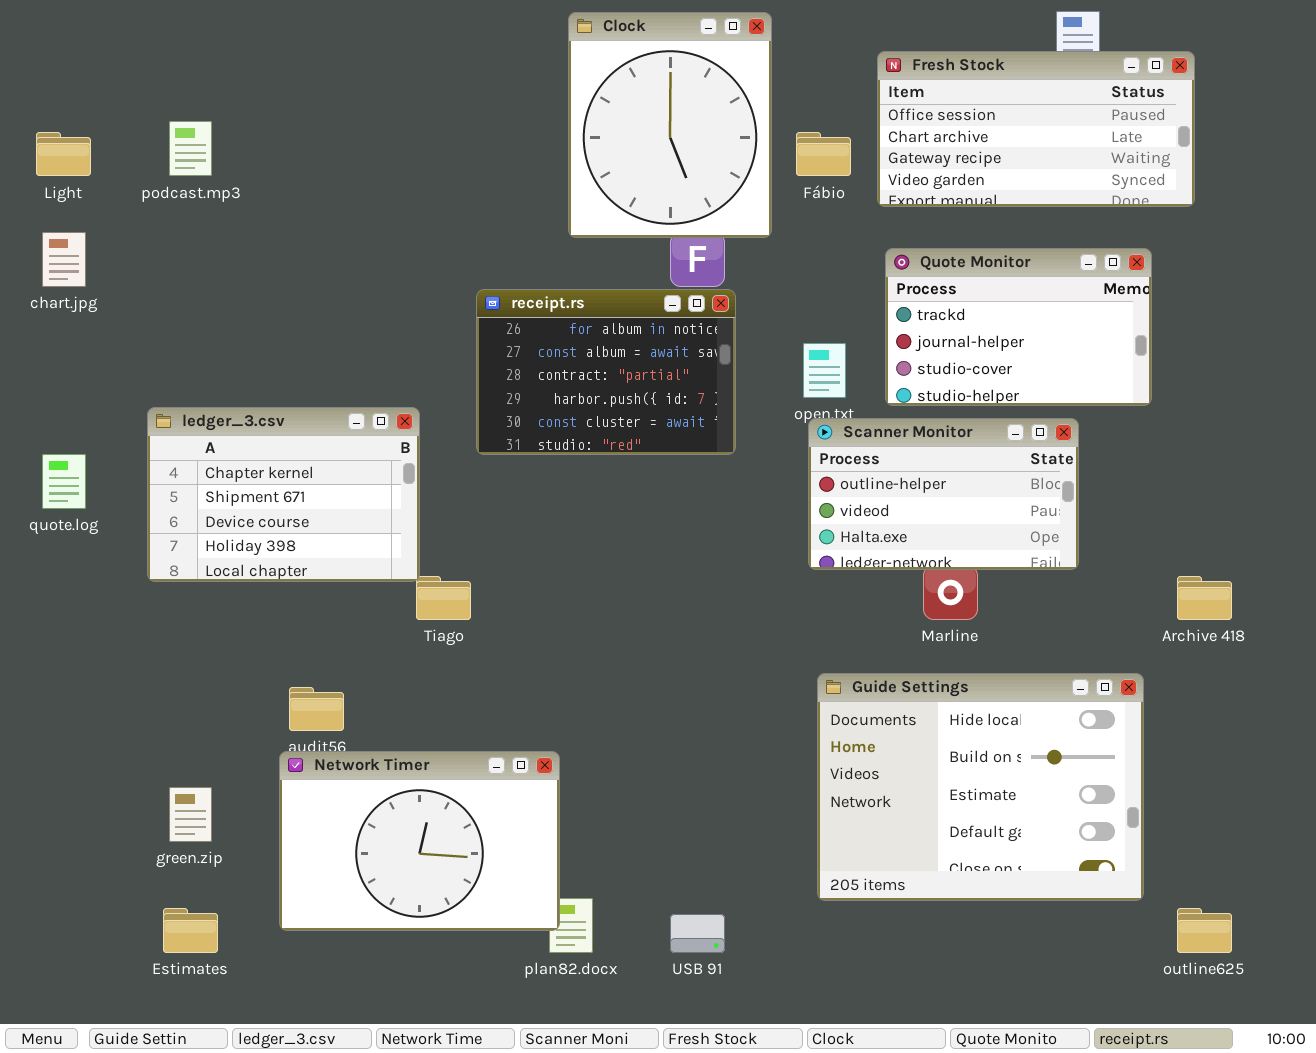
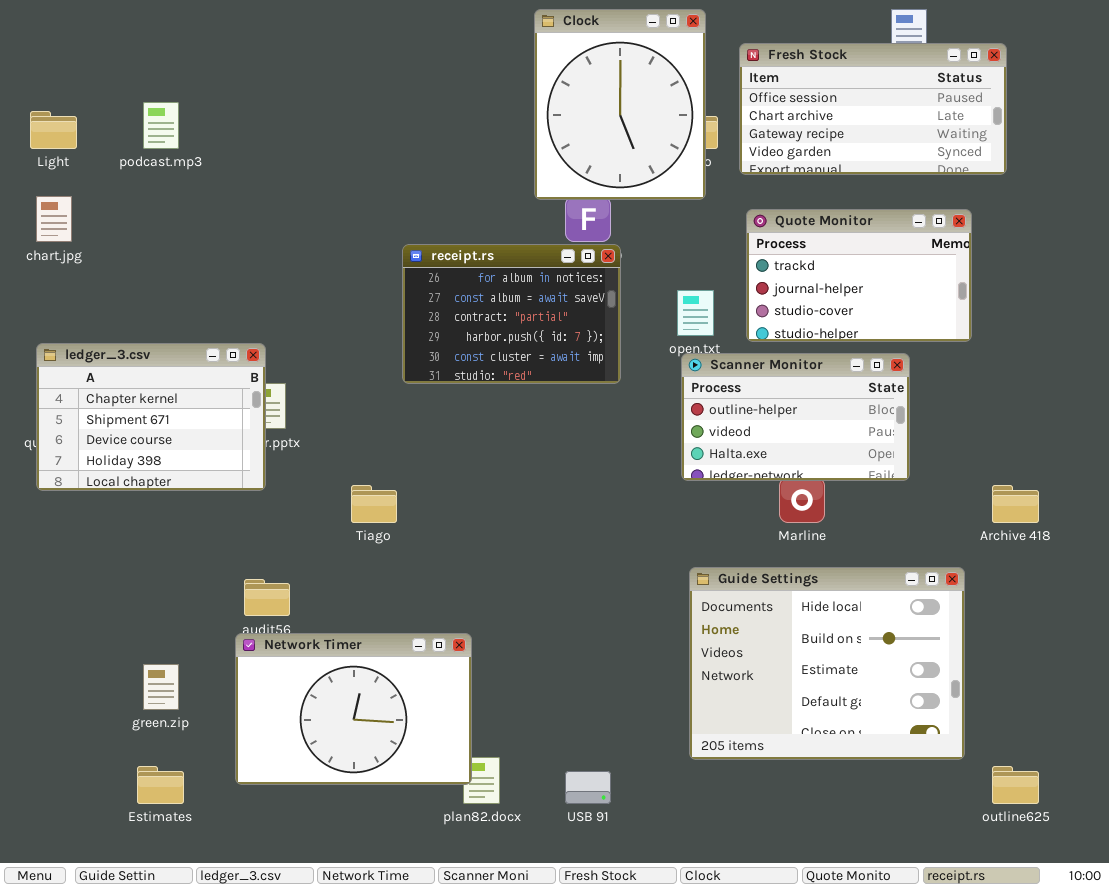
Clock: [568,12,772,238] -> [534,9,706,200], moved
ledger_3.csv: [147,407,420,582] -> [36,343,266,491], moved

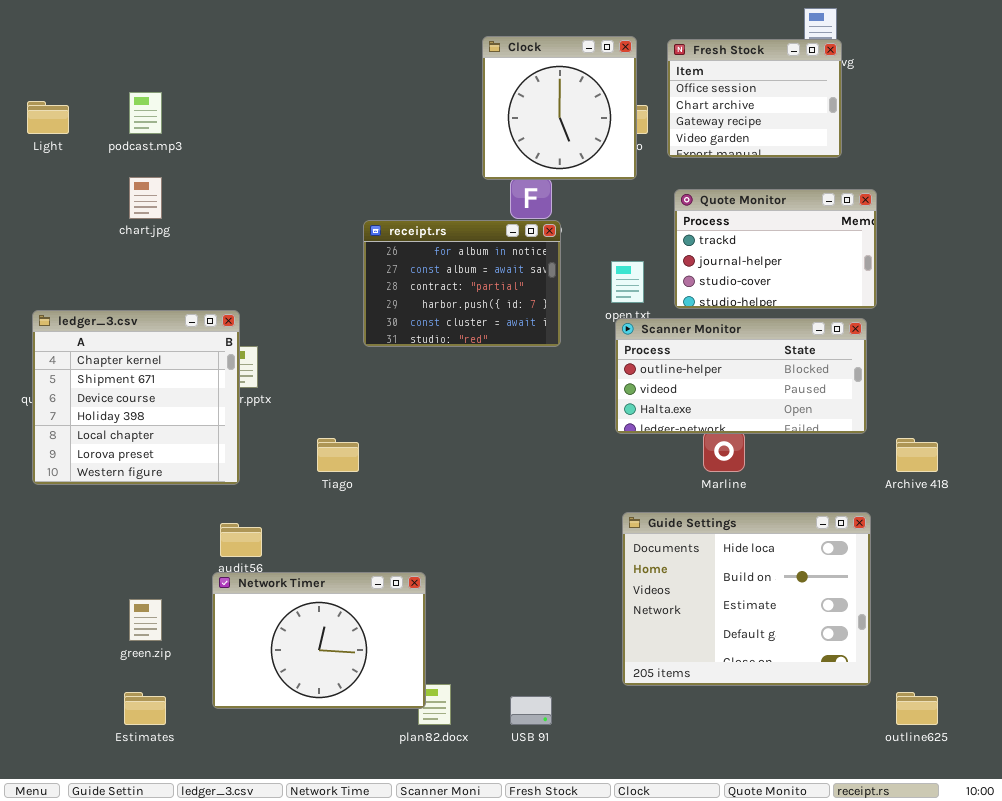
Clock: [534,9,706,200] -> [482,36,637,180], resized
Fresh Stock: [739,43,1007,175] -> [667,39,842,158], resized
chart.jpg: [36,196,72,242] -> [129,177,162,219], moved
ledger_3.csv: [36,343,266,491] -> [32,310,240,485], resized
Scanner Monitor: [681,353,910,481] -> [615,318,867,434], resized

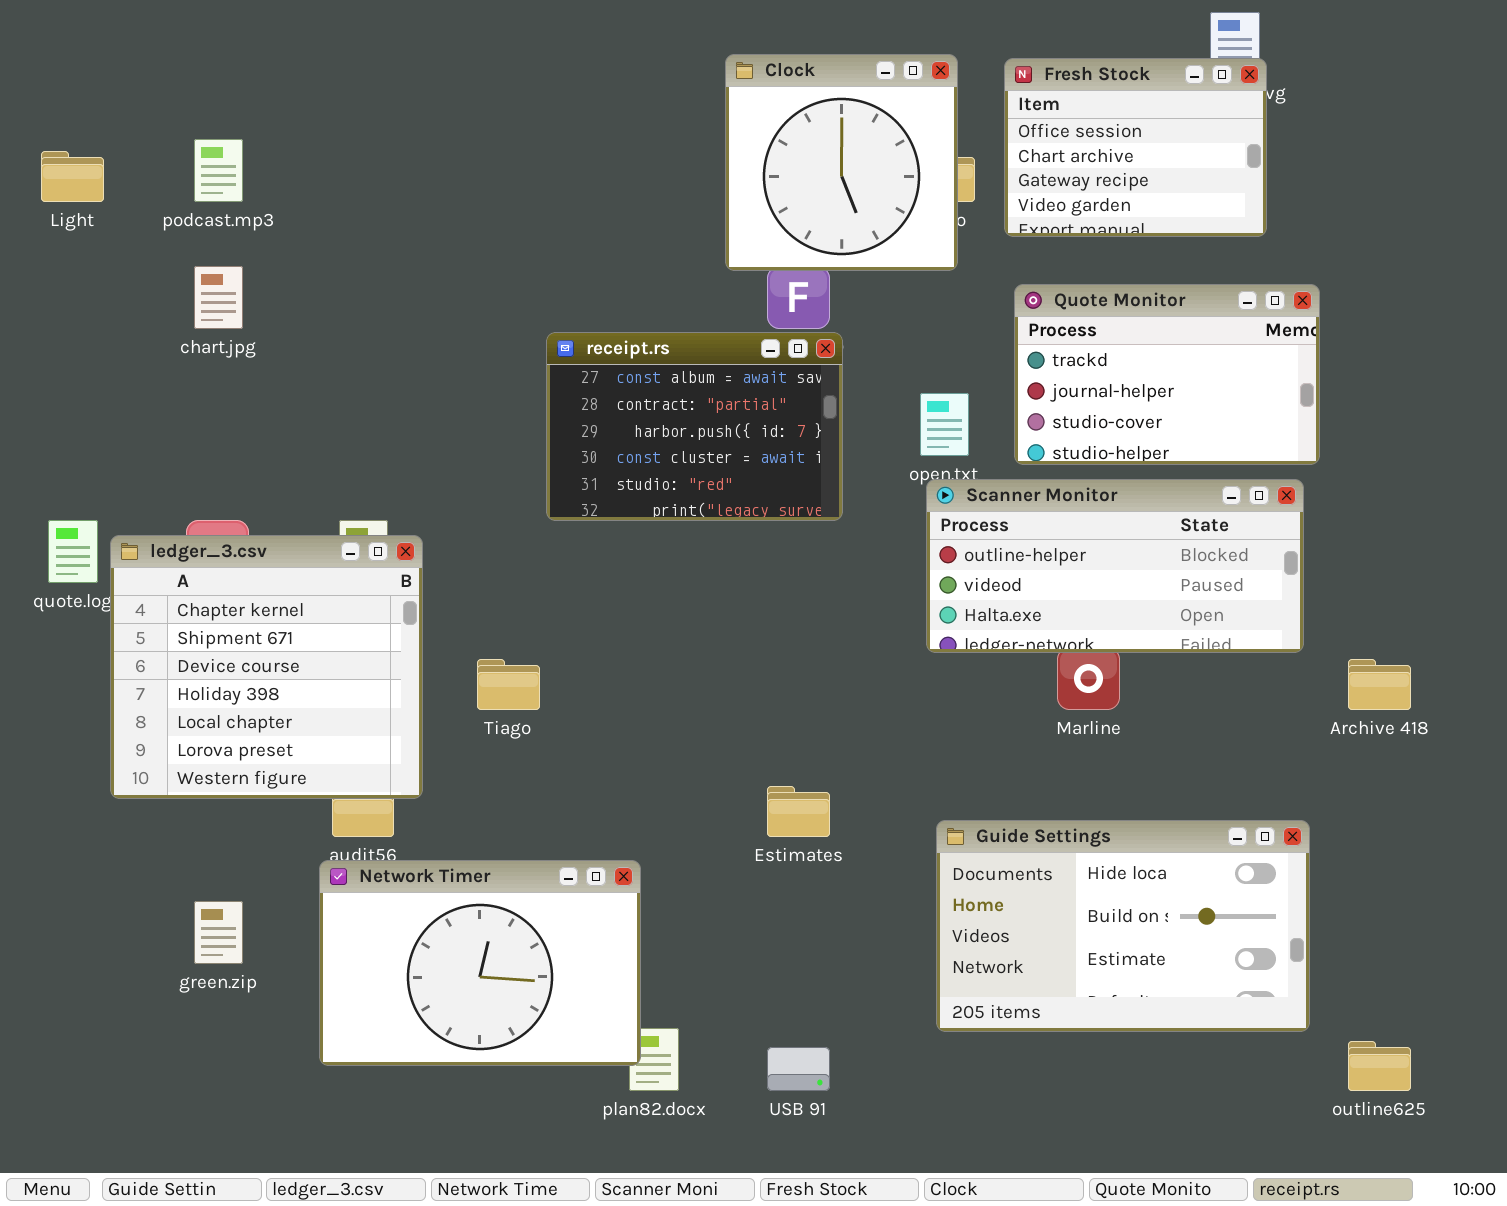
receipt.rs: [363,220,561,347] -> [546,332,843,521], scrolled down 1 row
ledger_3.csv: [32,310,240,485] -> [110,535,423,799], moved
Guide Settings: [622,512,871,686] -> [936,820,1310,1032], resized
Estimates: [124,692,166,725] -> [767,786,830,837], moved

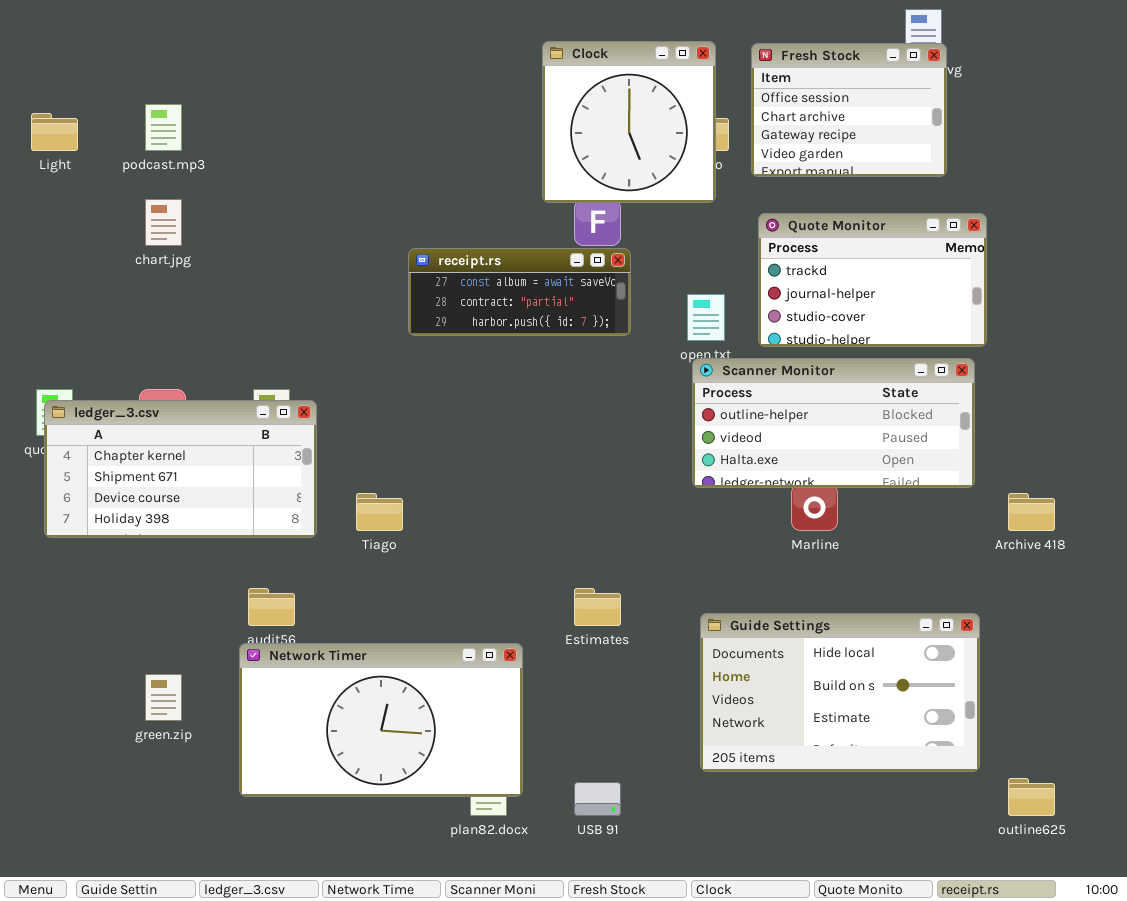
receipt.rs: [546,332,843,521] -> [408,248,631,336], resized
ledger_3.csv: [110,535,423,799] -> [44,400,317,538], resized
Network Timer: [319,860,641,1066] -> [239,643,523,797], resized

